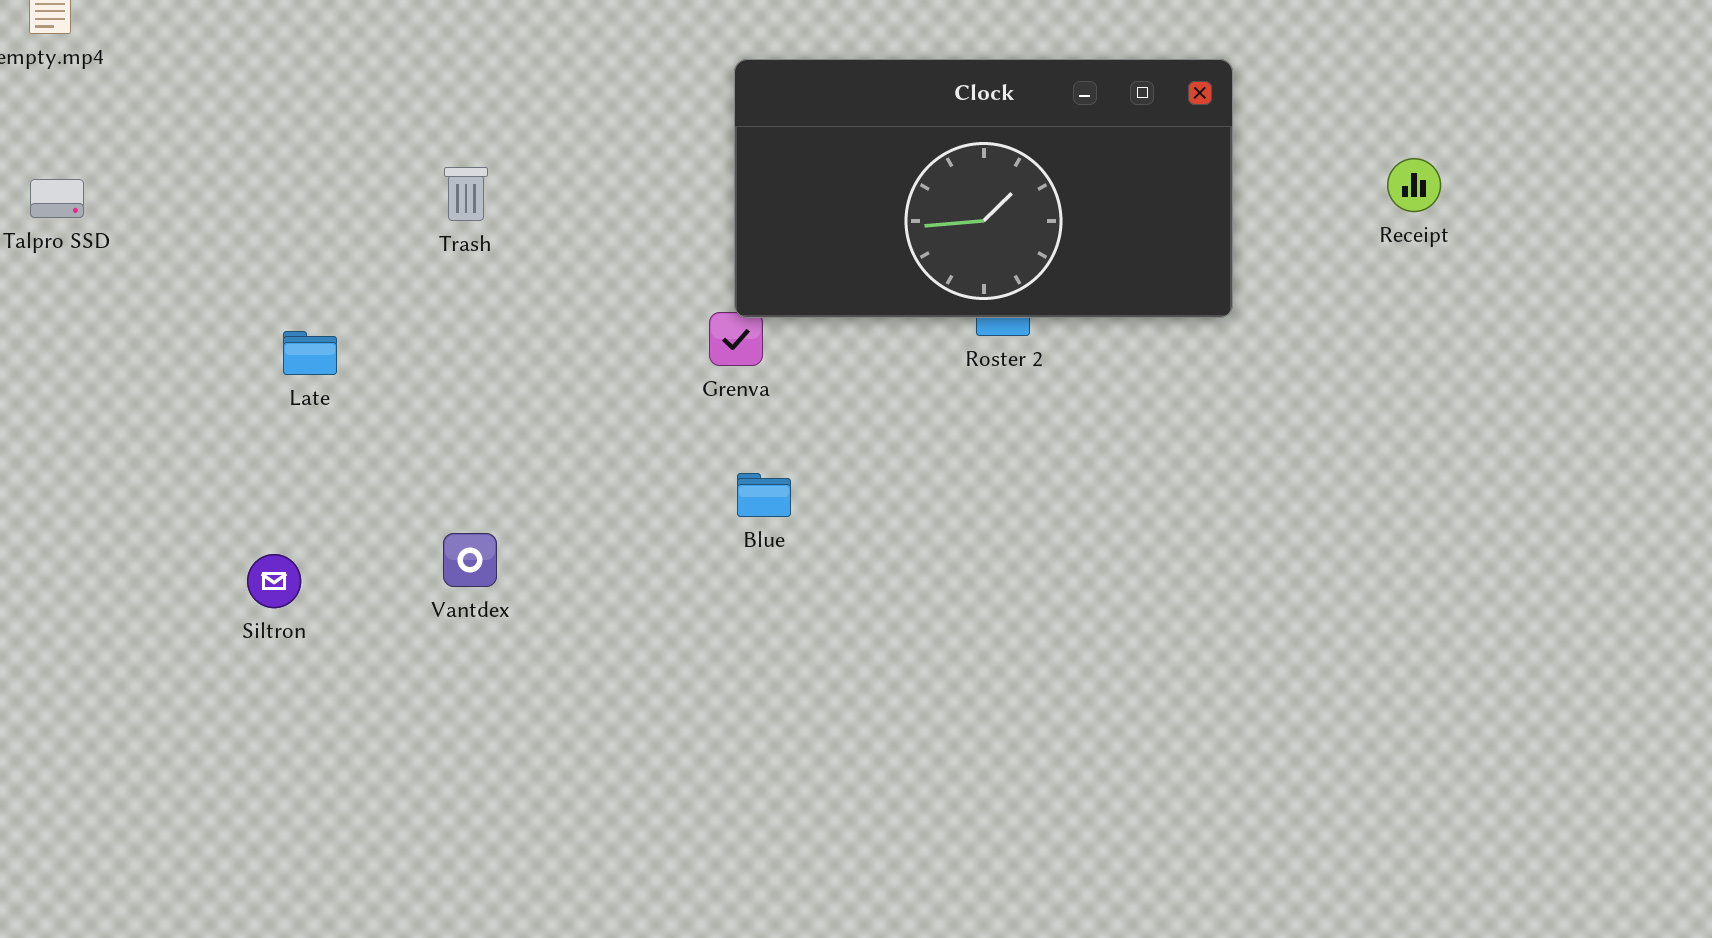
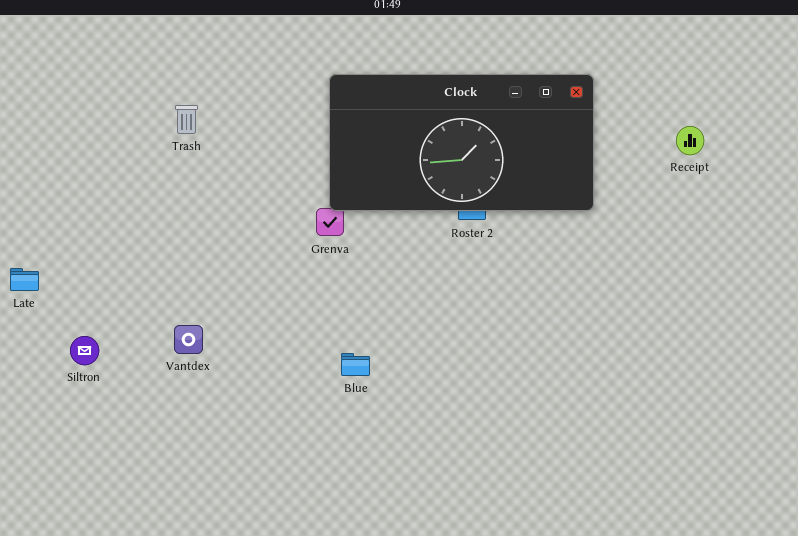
Trash: [444,167,488,221] -> [175,105,198,134], moved
Late: [283,331,337,375] -> [10,268,39,291], moved
Blue: [737,473,791,517] -> [341,353,370,376], moved

